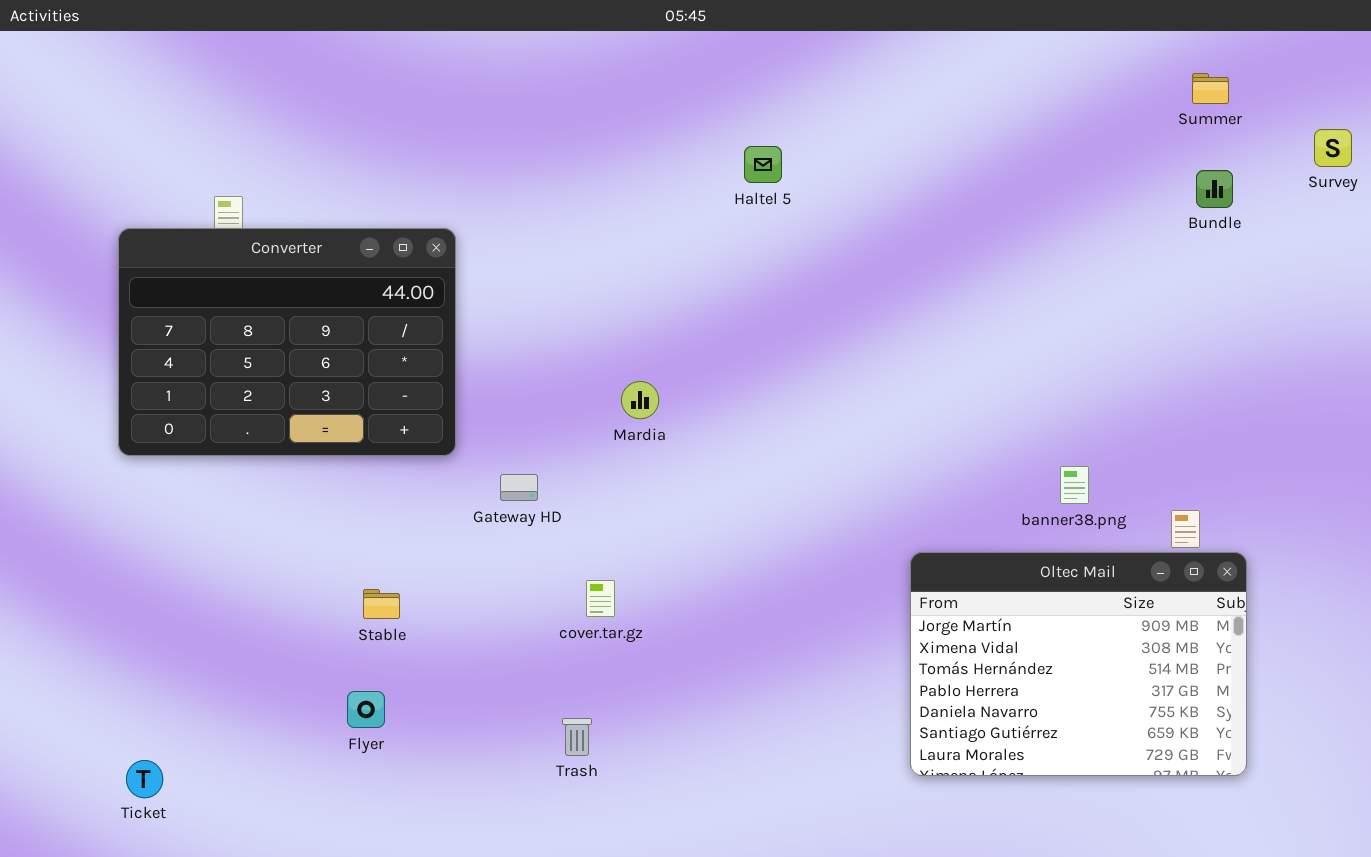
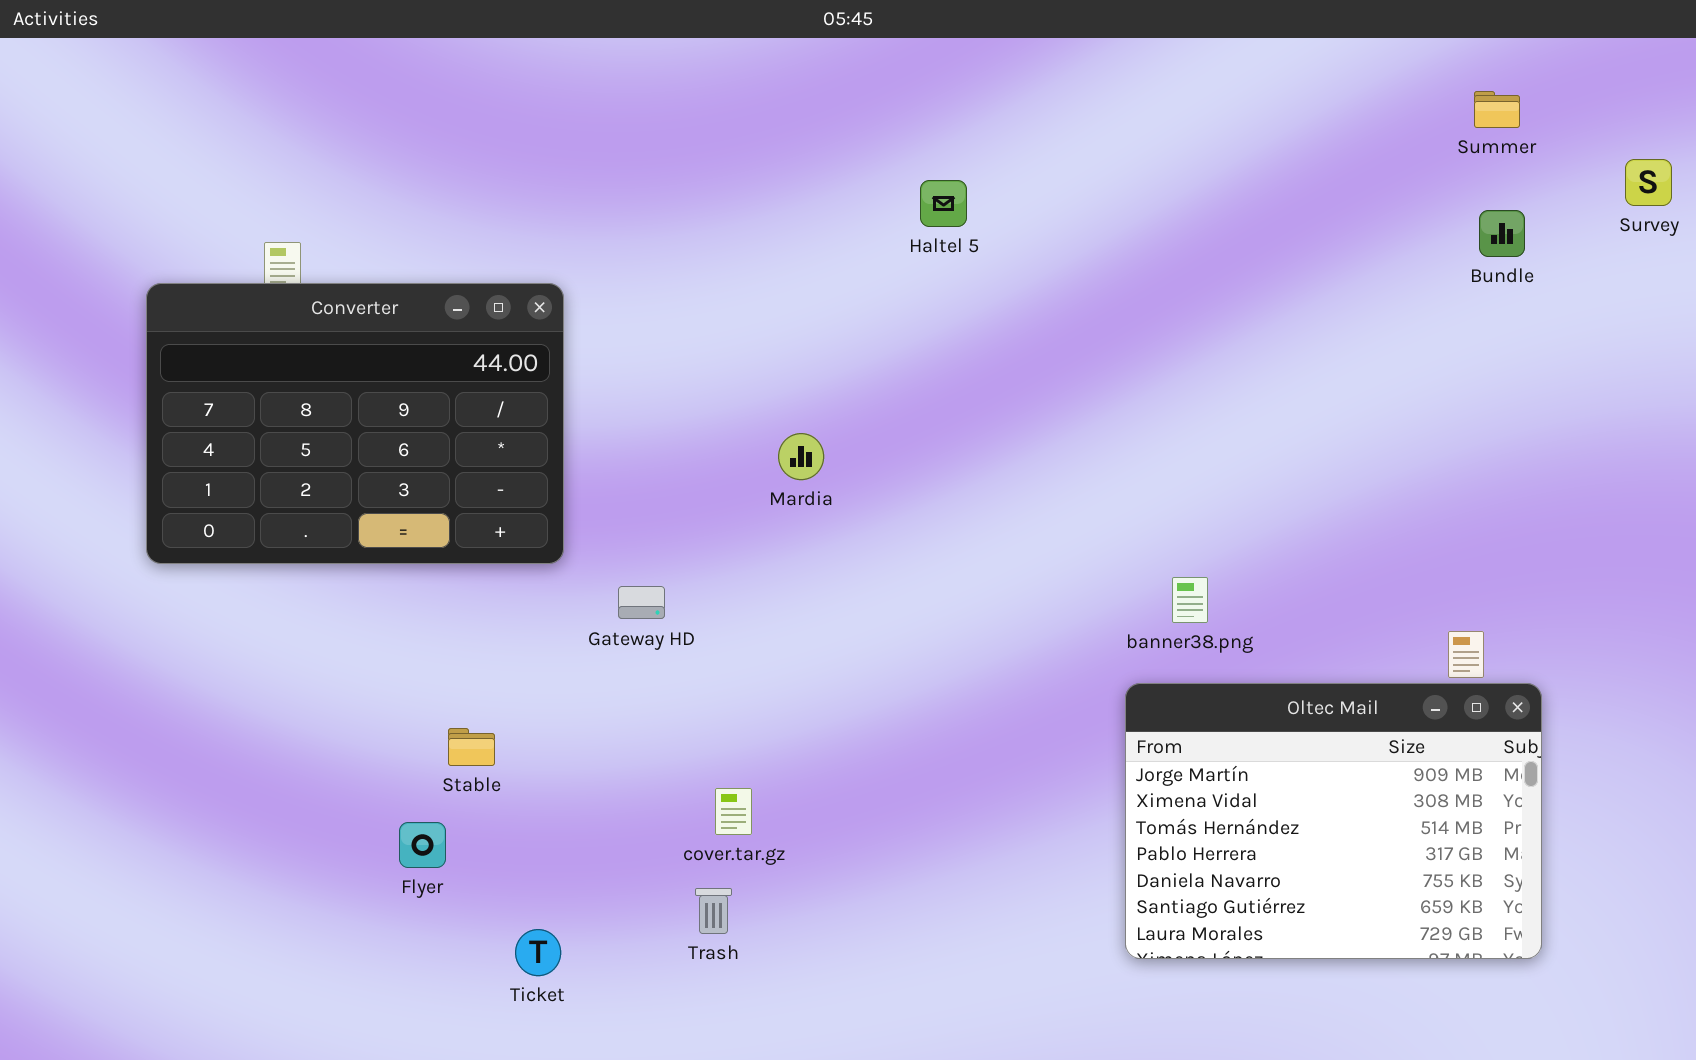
Mardia: [621,381,659,419] -> [778,433,824,480], moved
banner38.png: [1060,466,1089,504] -> [1172,577,1208,623], moved
cover.tar.gz: [586,580,615,617] -> [715,788,752,835], moved
Flyer: [347,691,385,728] -> [399,822,446,868], moved
Ticket: [126,760,163,798] -> [515,929,561,976], moved

